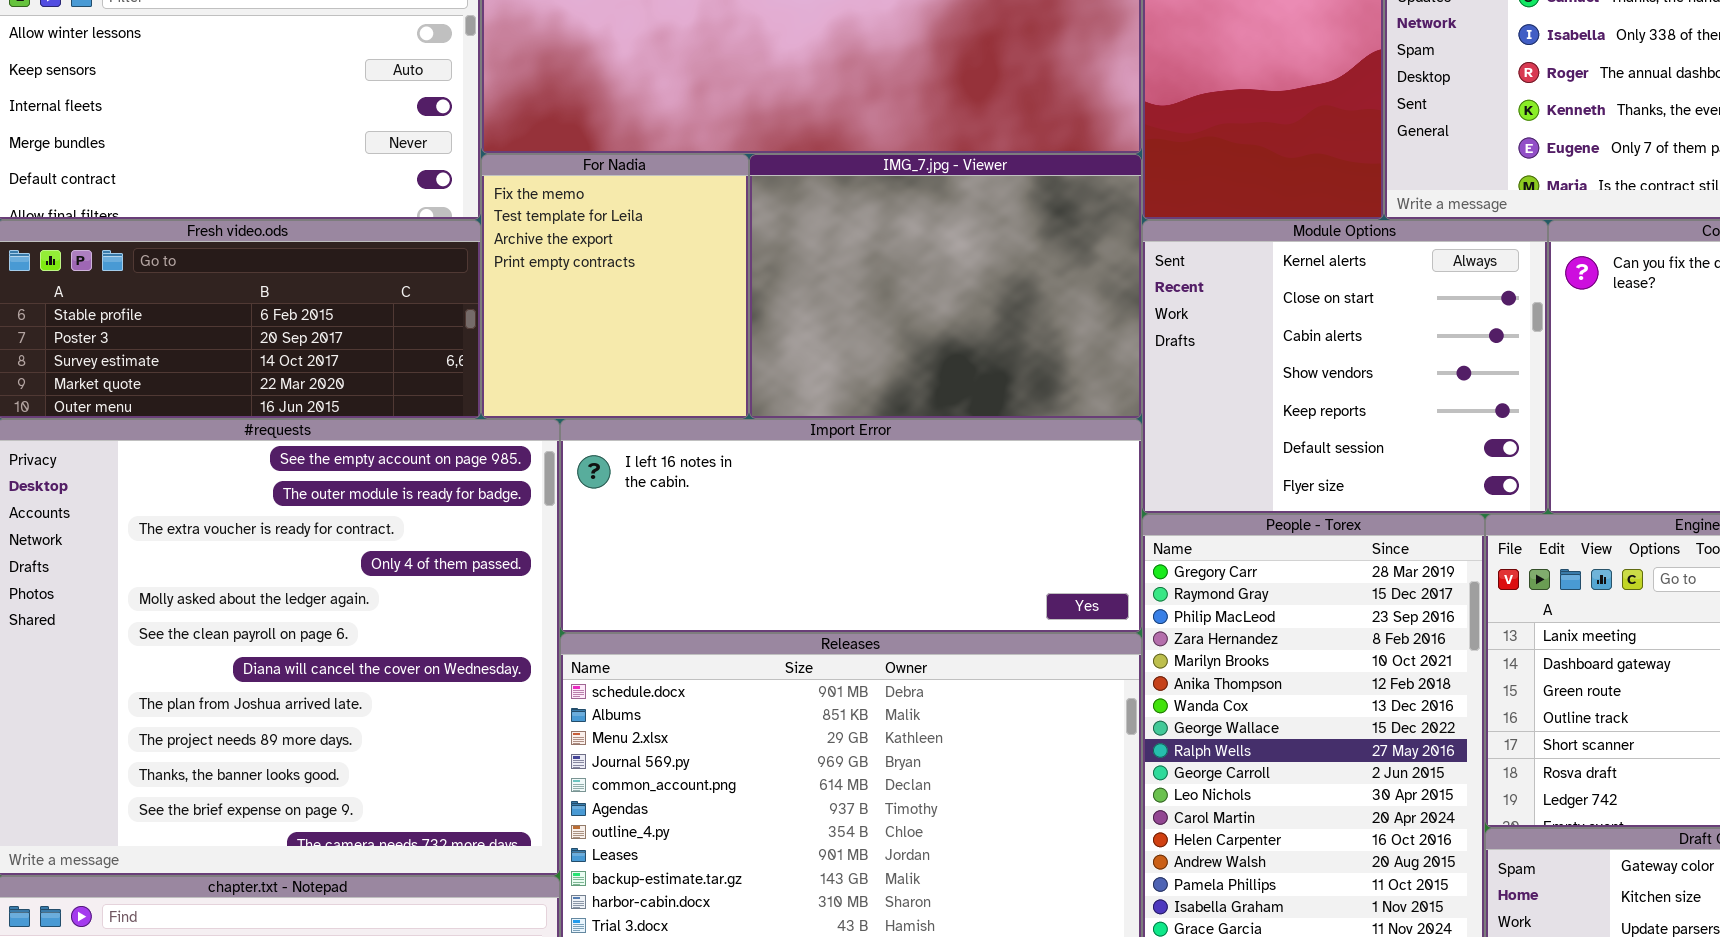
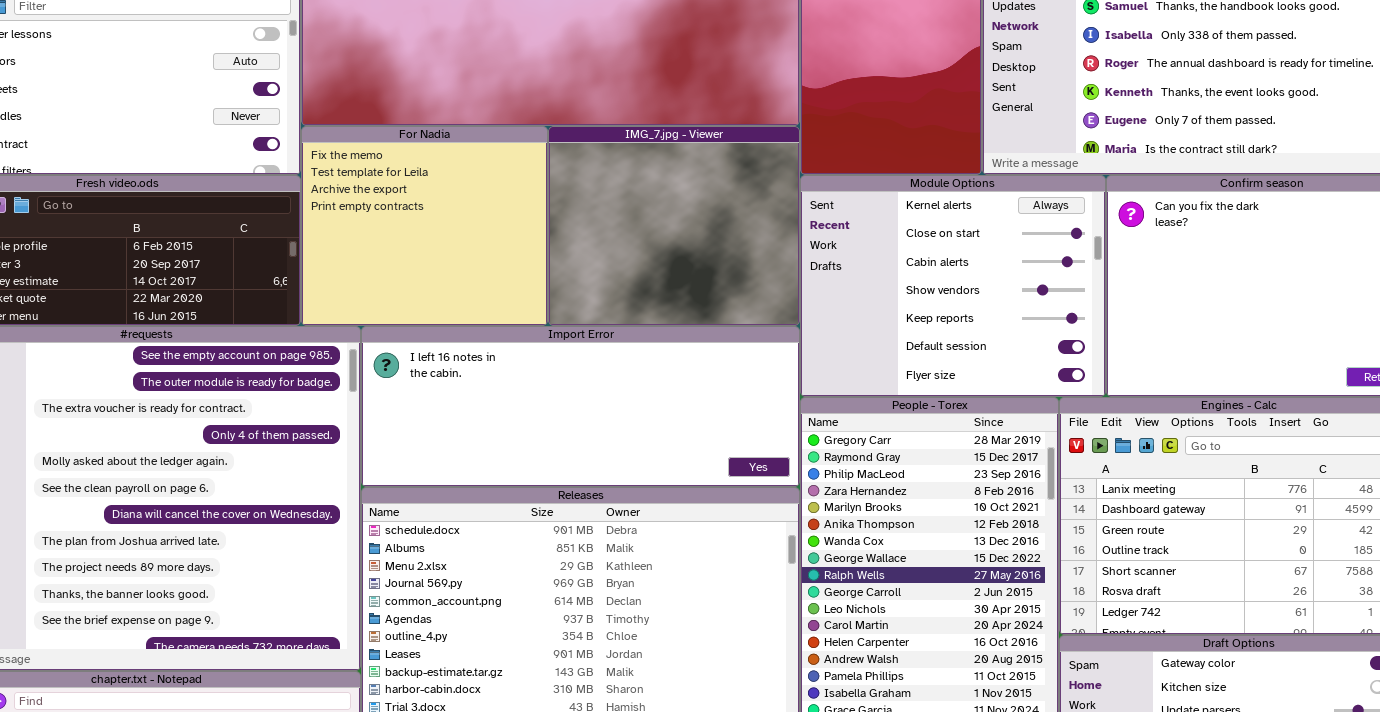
For Nadia: [481,154,749,419] -> [301,126,548,326], resized
IMG_7.jpg - Viewer: [749,154,1142,419] -> [548,126,800,326], resized

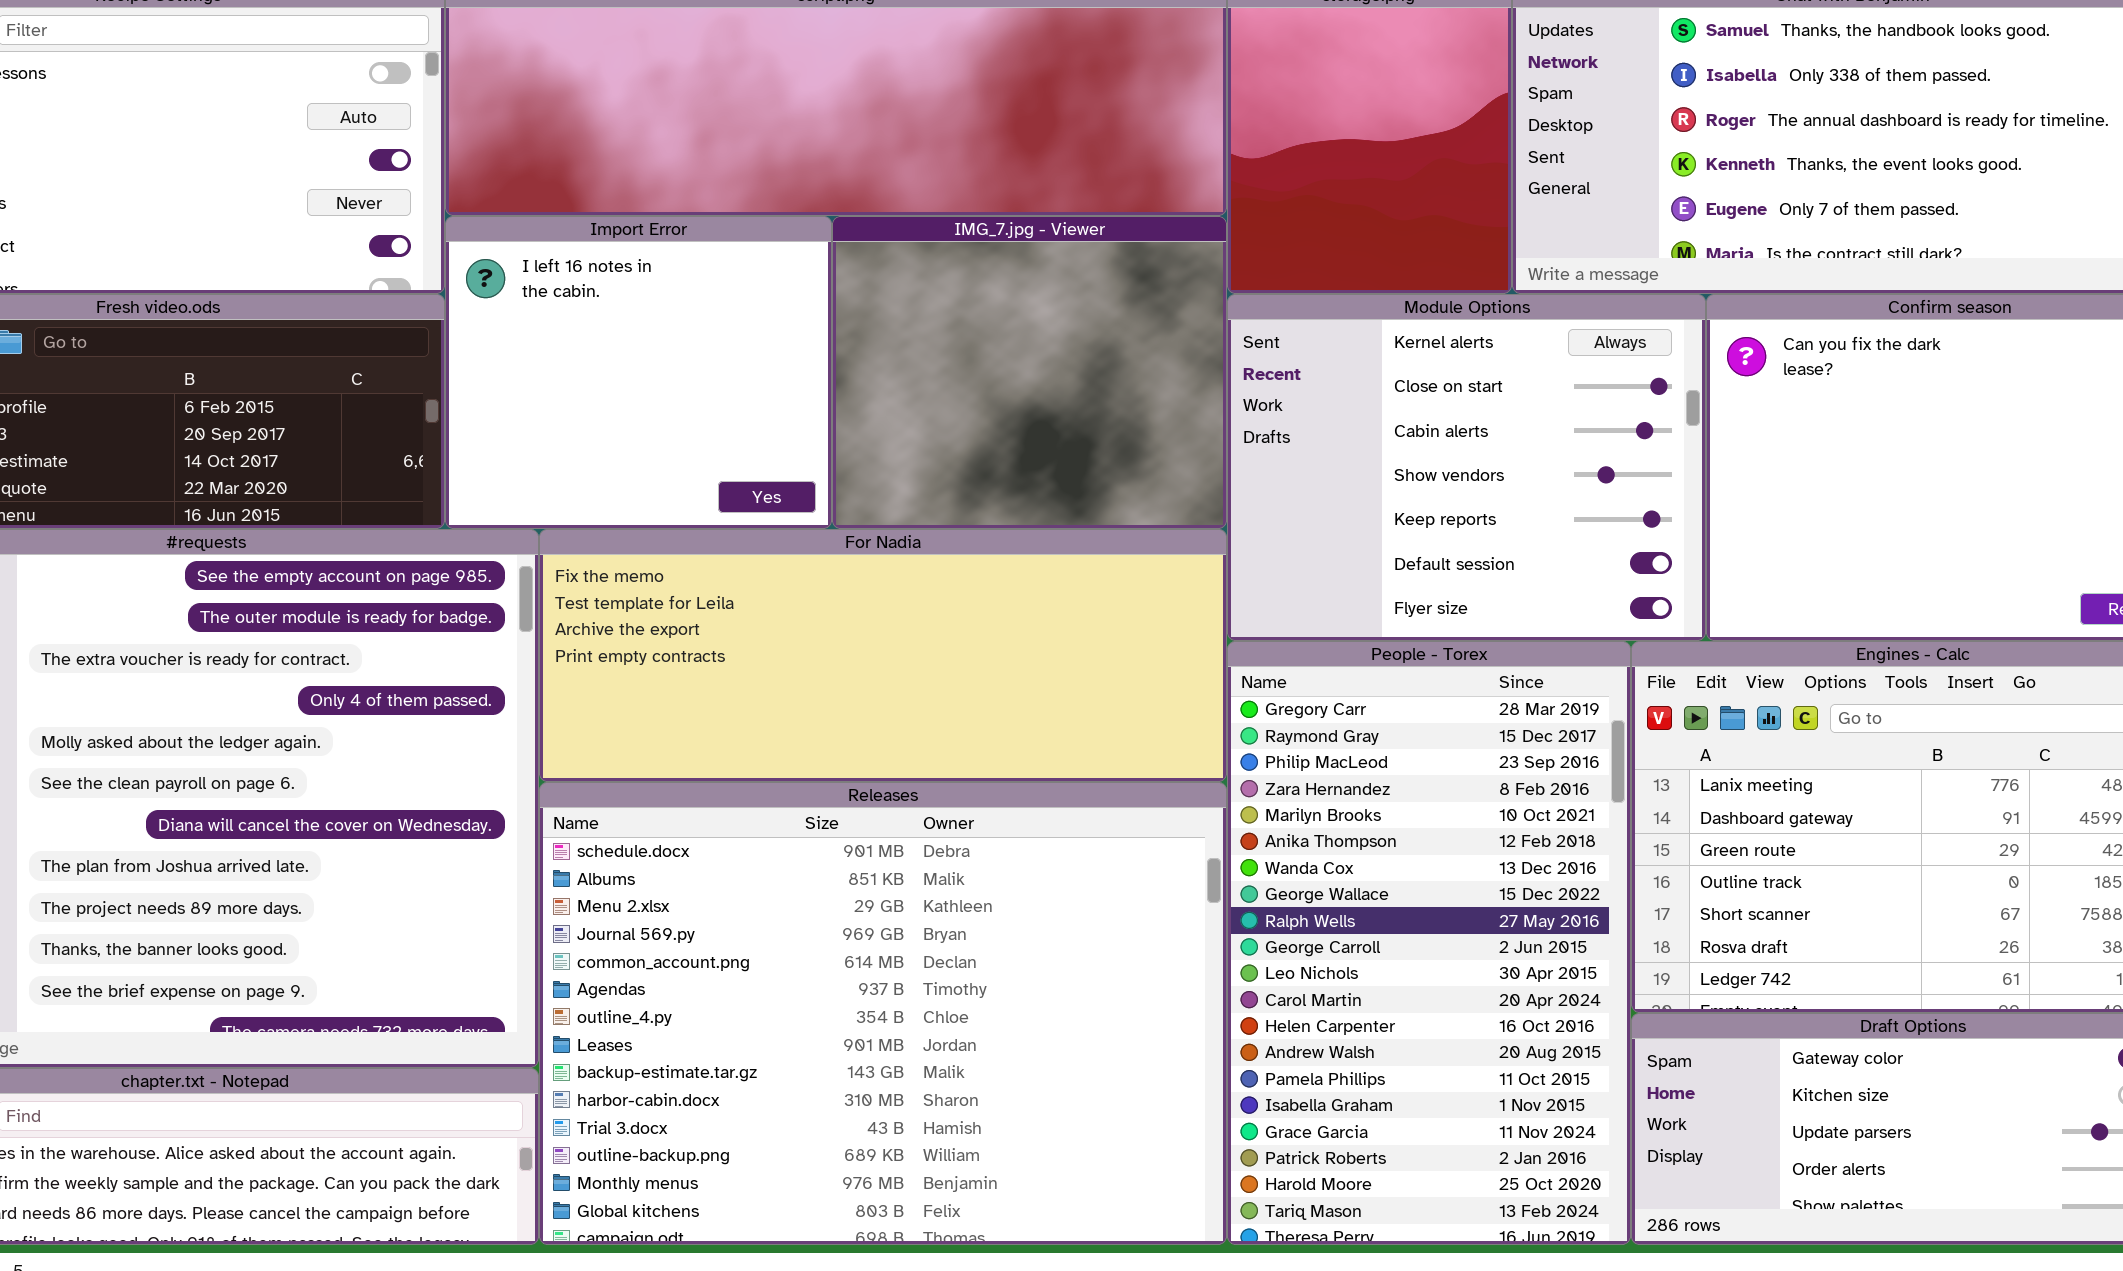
For Nadia: [301,126,548,326] -> [539,529,1227,782], moved, resized
Import Error: [361,326,800,487] -> [445,216,832,529], moved, resized

